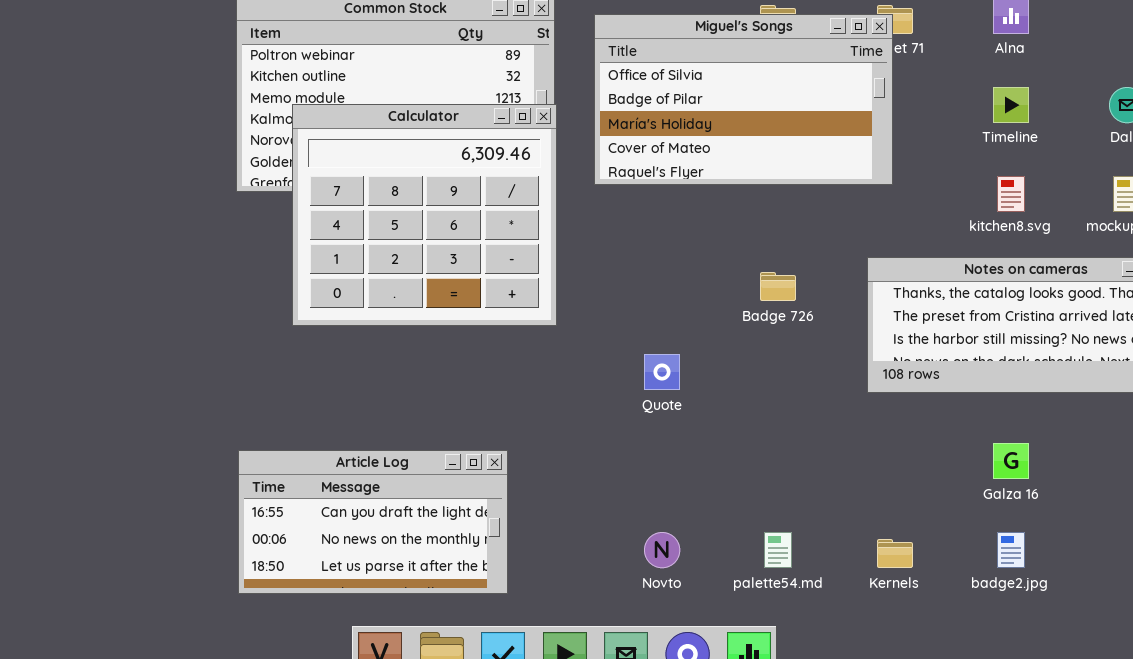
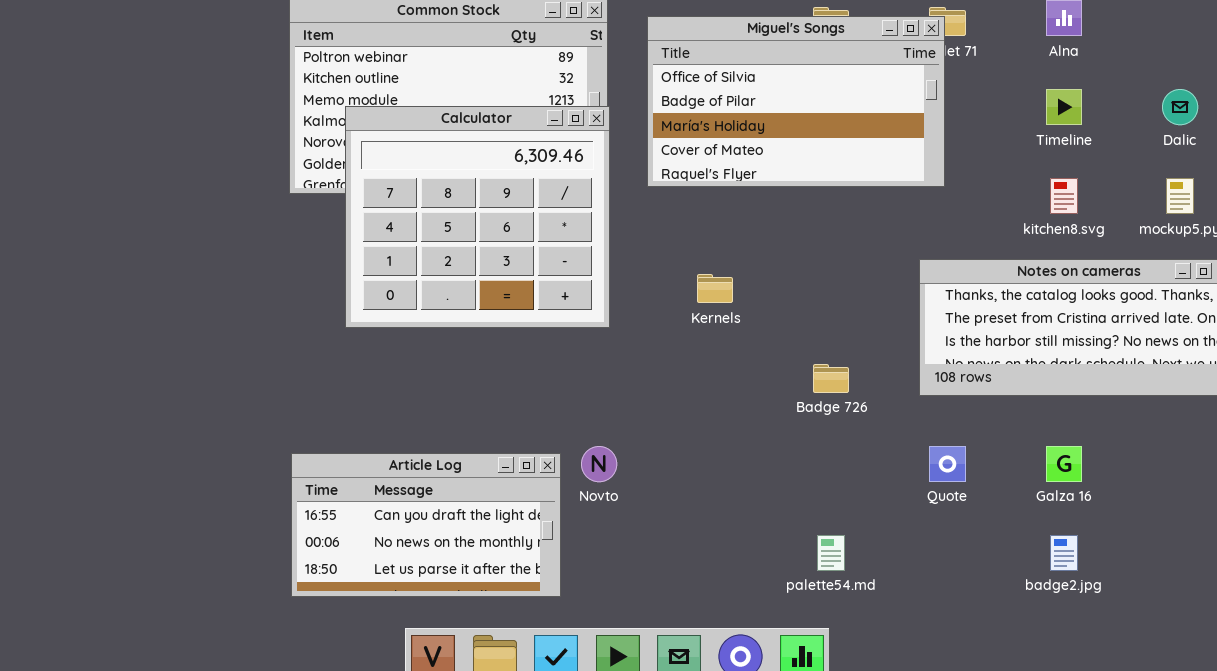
Badge 726: [760,272,796,301] -> [813,364,849,393], moved
Quote: [644,354,680,390] -> [929,446,966,482], moved
Novto: [644,532,680,568] -> [581,446,617,482], moved
Kernels: [877,539,913,568] -> [697,274,733,303], moved

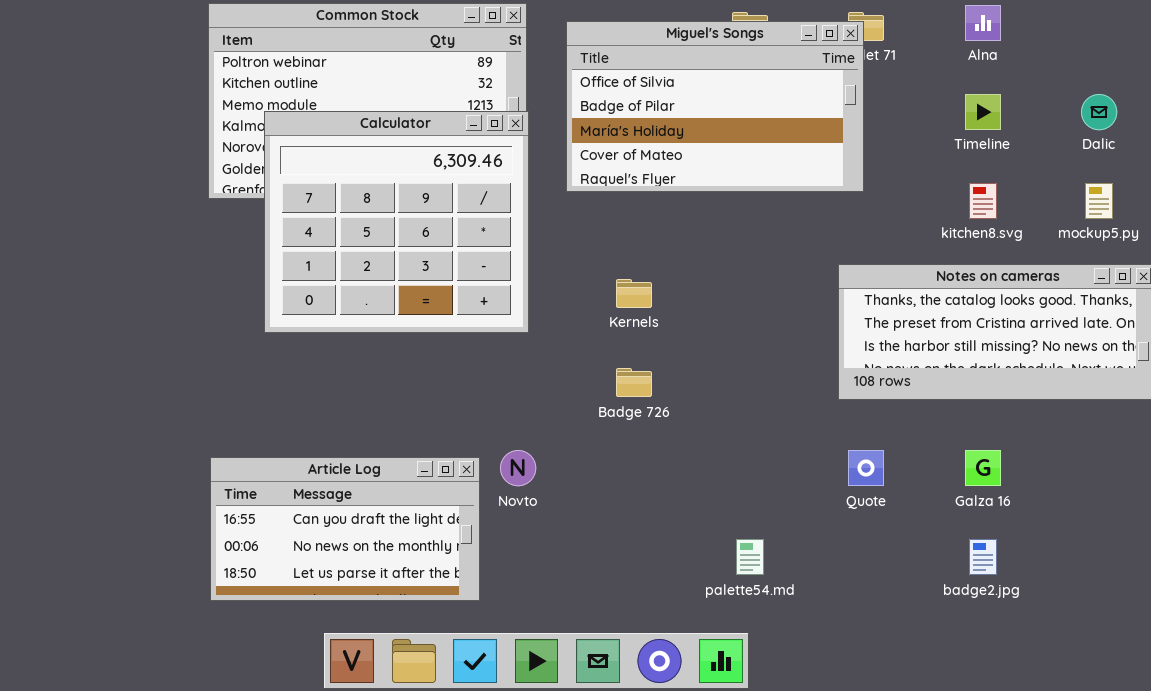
Badge 726: [813,364,849,393] -> [616,368,652,397], moved

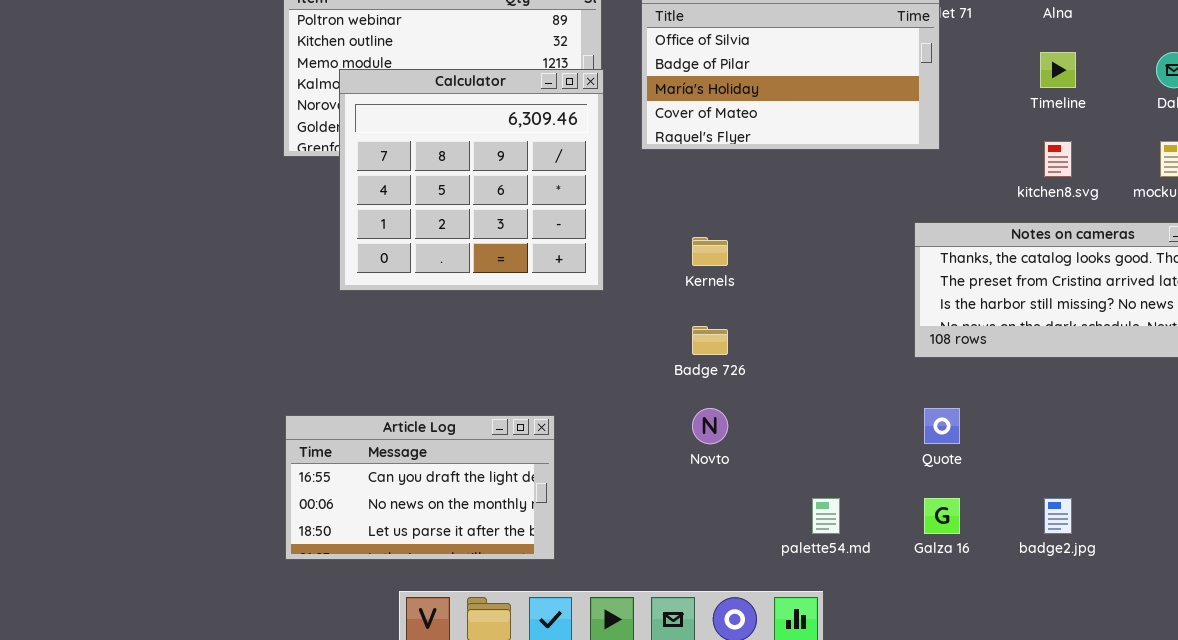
Novto: [500,450,536,486] -> [692,408,728,444], moved
Galza 16: [965,450,1001,486] -> [924,498,960,534], moved

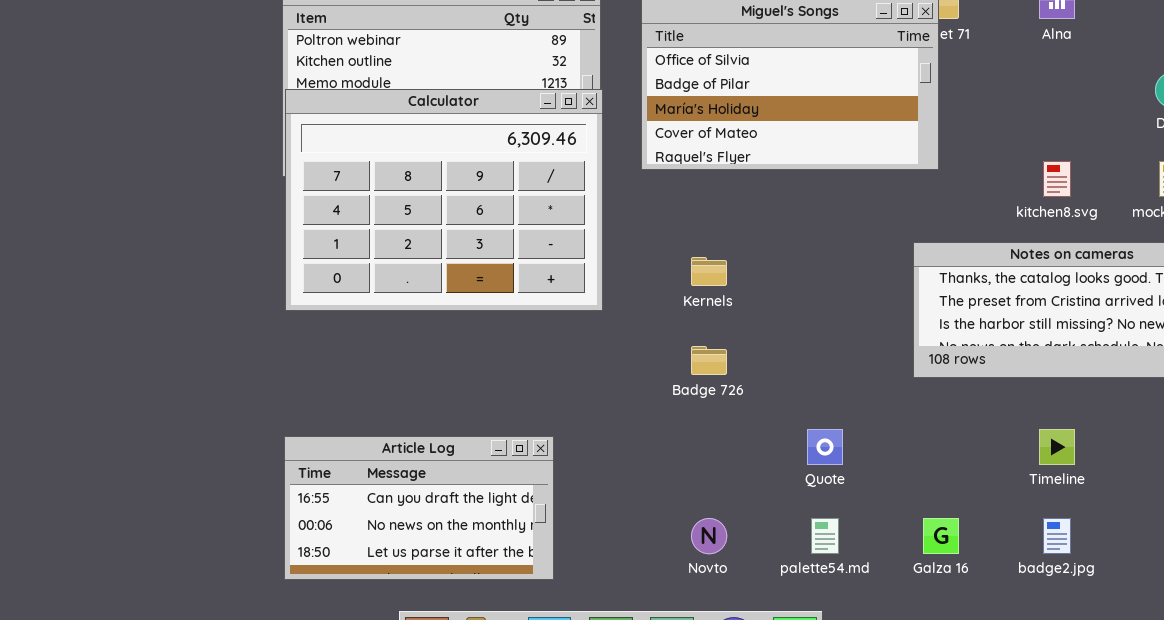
Timeline: [1040,52,1076,88] -> [1039,429,1075,465], moved
Calculator: [339,69,604,291] -> [285,89,603,311], resized
Novto: [692,408,728,444] -> [691,518,727,554], moved
Quote: [924,408,960,444] -> [807,429,843,465], moved

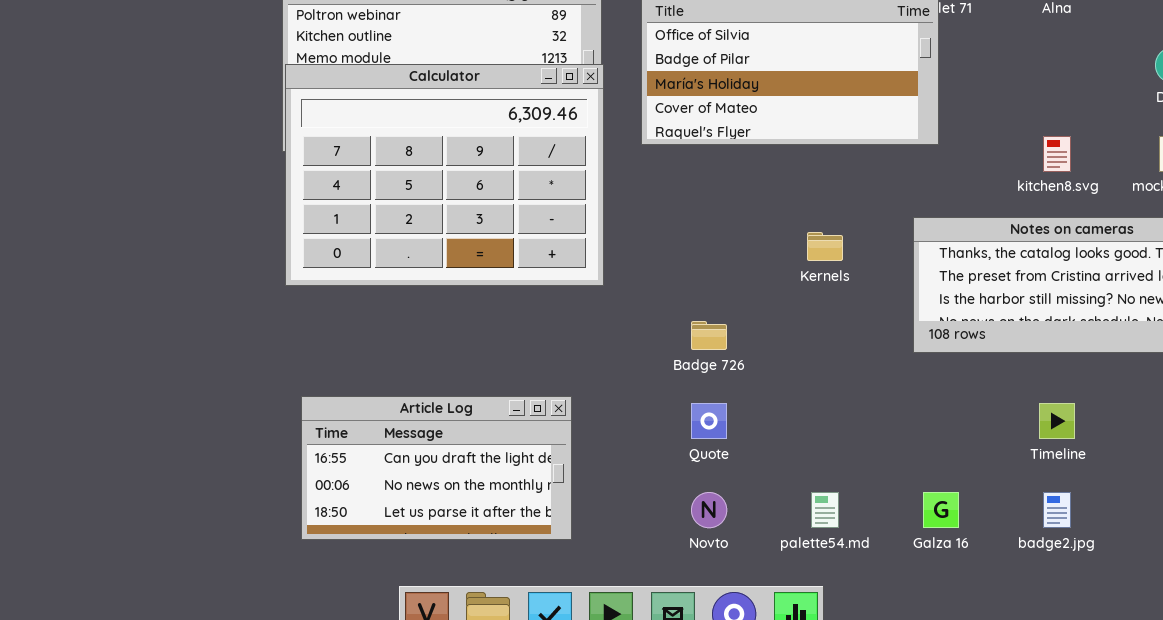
Kernels: [691,257,727,286] -> [807,232,843,261], moved
Quote: [807,429,843,465] -> [691,403,727,439], moved
Article Log: [284,436,554,580] -> [301,396,572,540], moved

